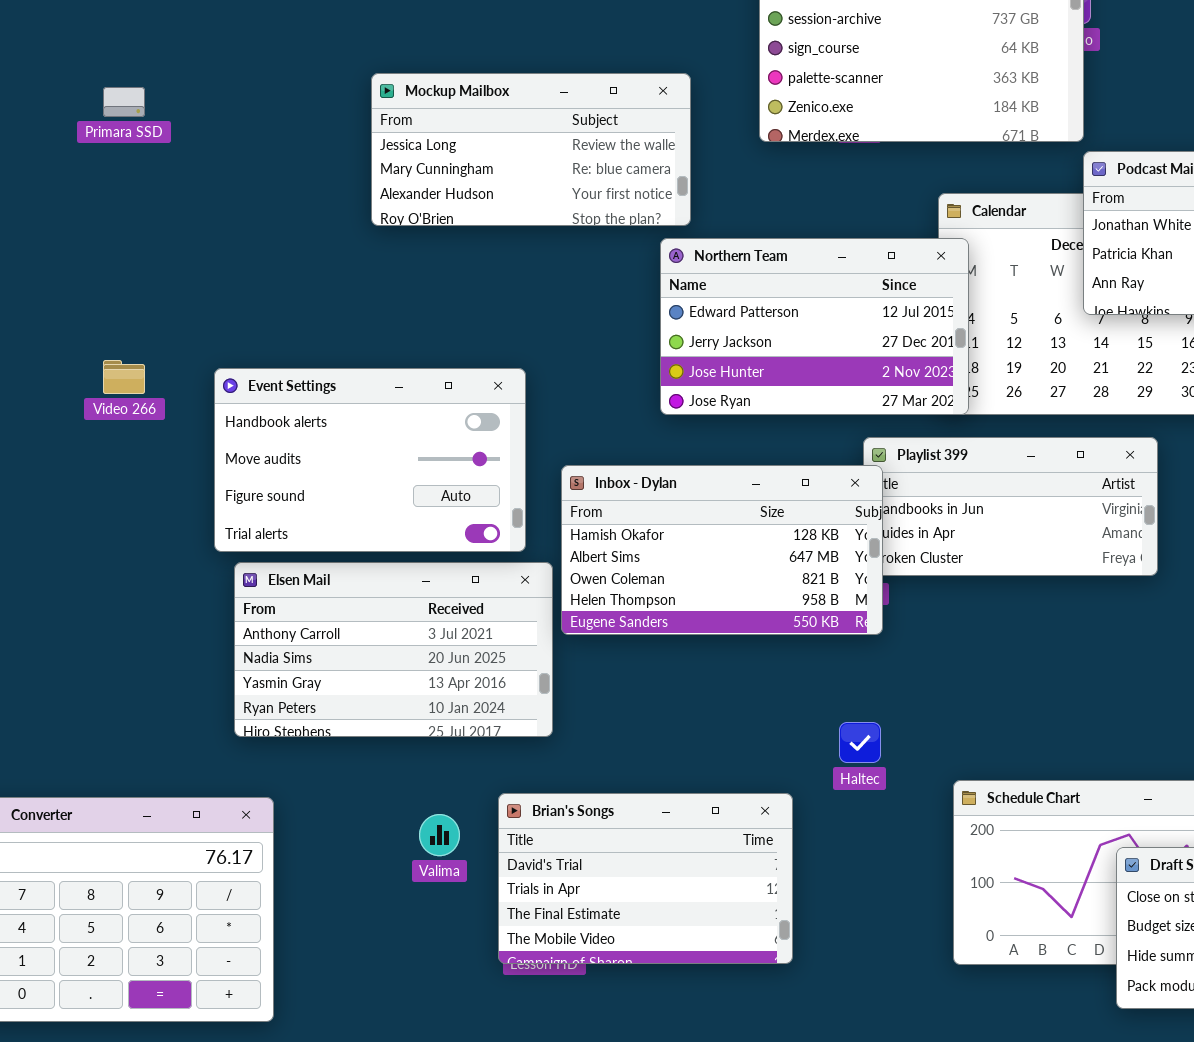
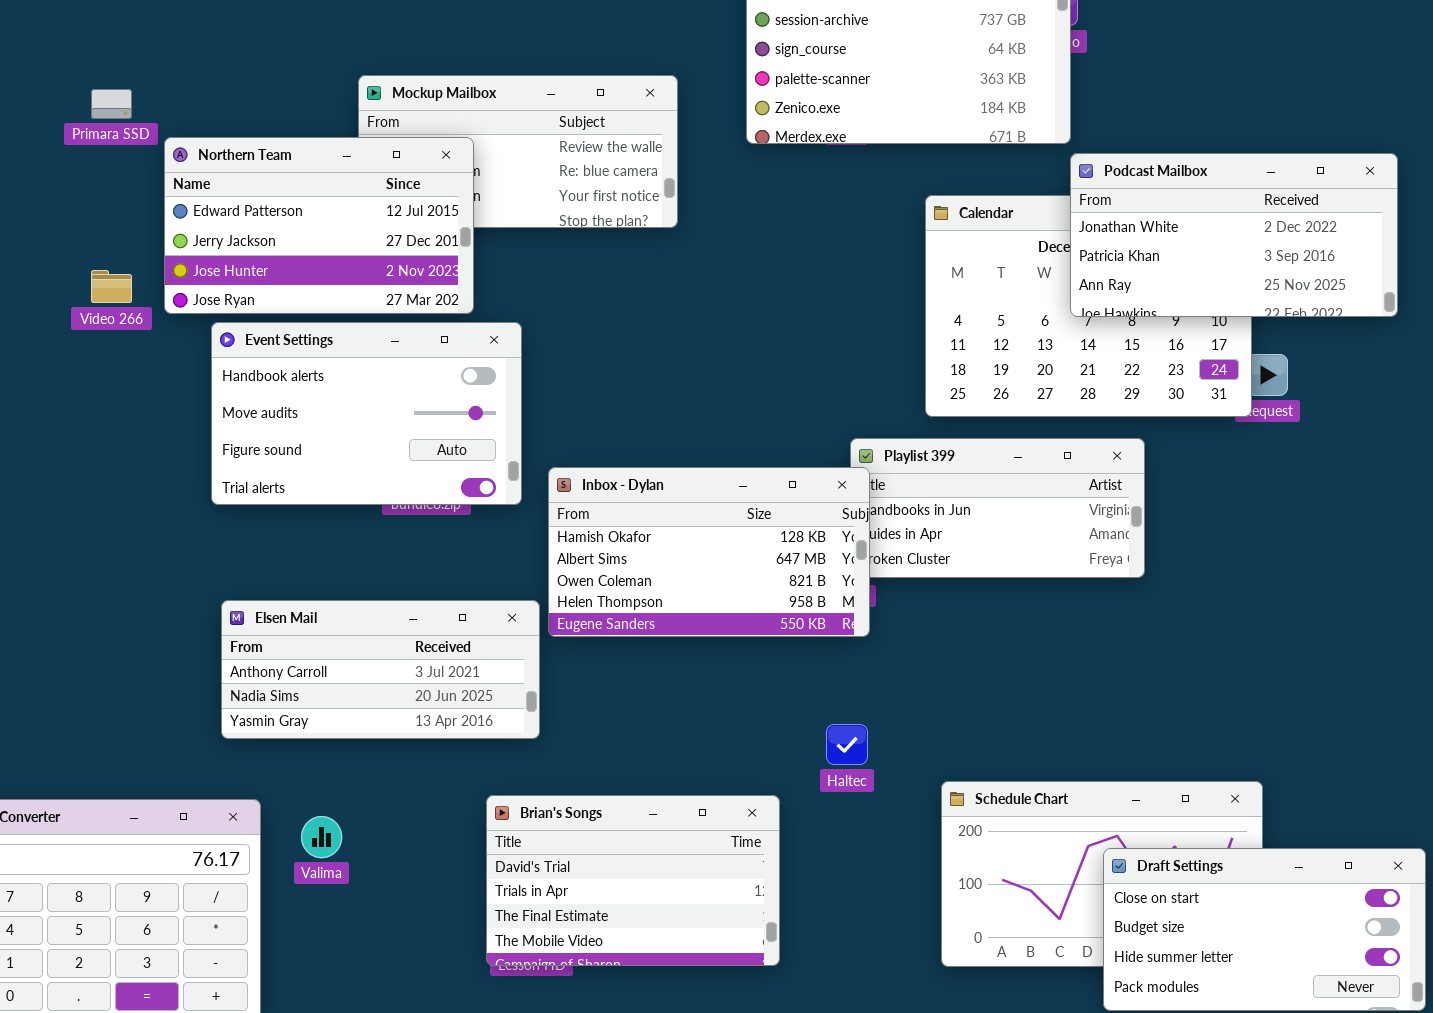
Northern Team: [660,238,969,415] -> [164,137,474,314], moved
Video 266: [103,360,145,394] -> [91,270,132,303], moved
Event Settings: [214,368,526,552] -> [211,322,522,505], moved
Elsen Mail: [234,562,553,737] -> [221,600,540,739], resized
Valima: [419,814,460,856] -> [301,816,342,858], moved

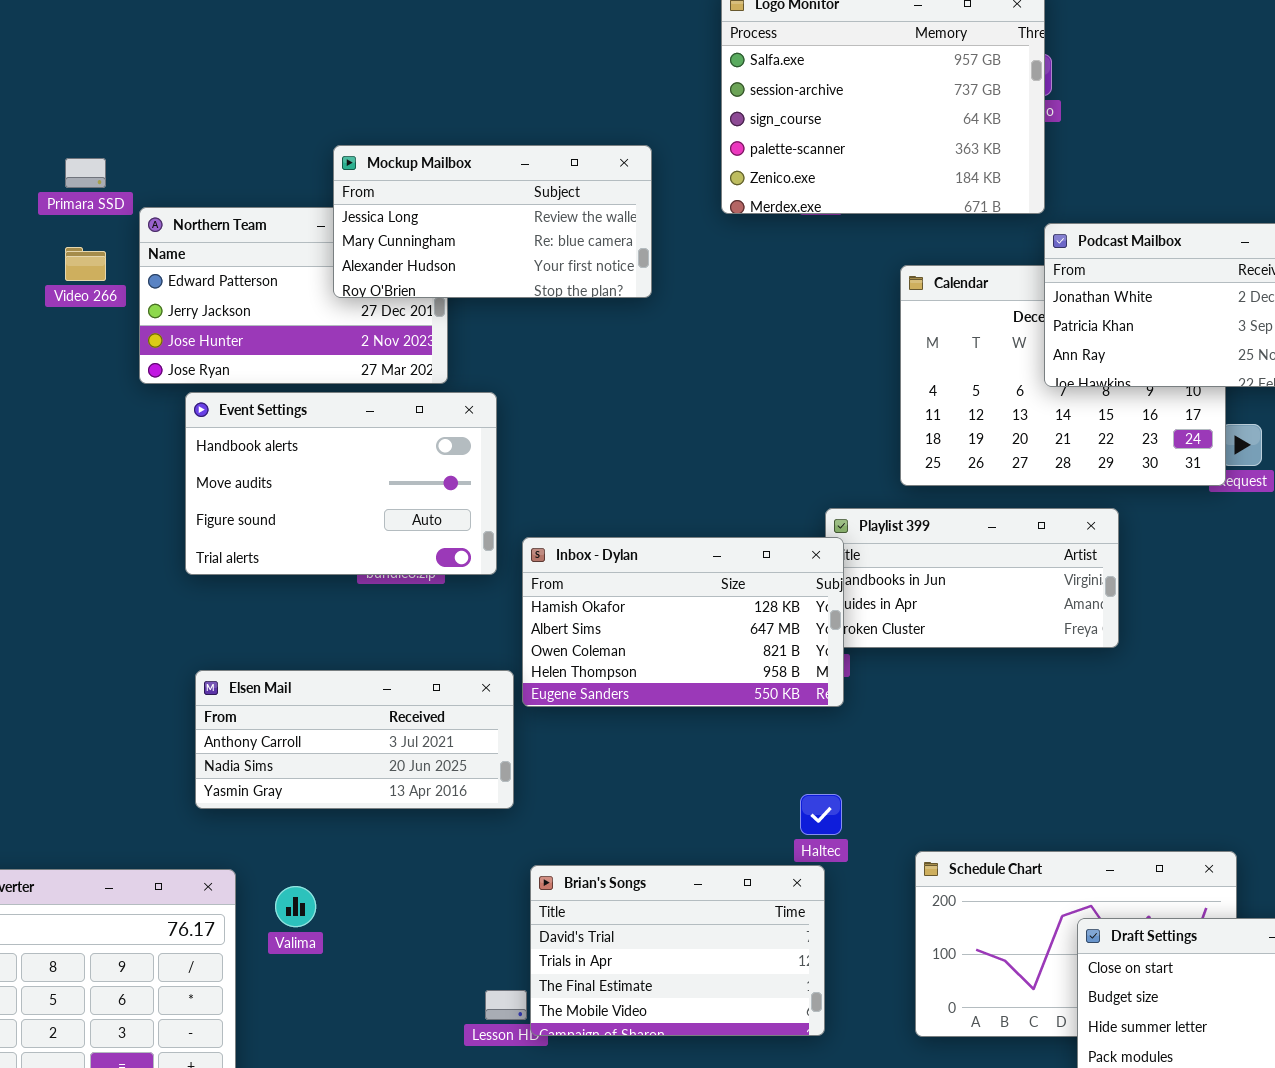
Mockup Mailbox: [358,75,678,228] -> [333,145,652,298], raised
Video 266: [91,270,132,303] -> [65,247,106,281], moved
Brian's Songs: [486,795,780,966] -> [530,865,825,1036], moved

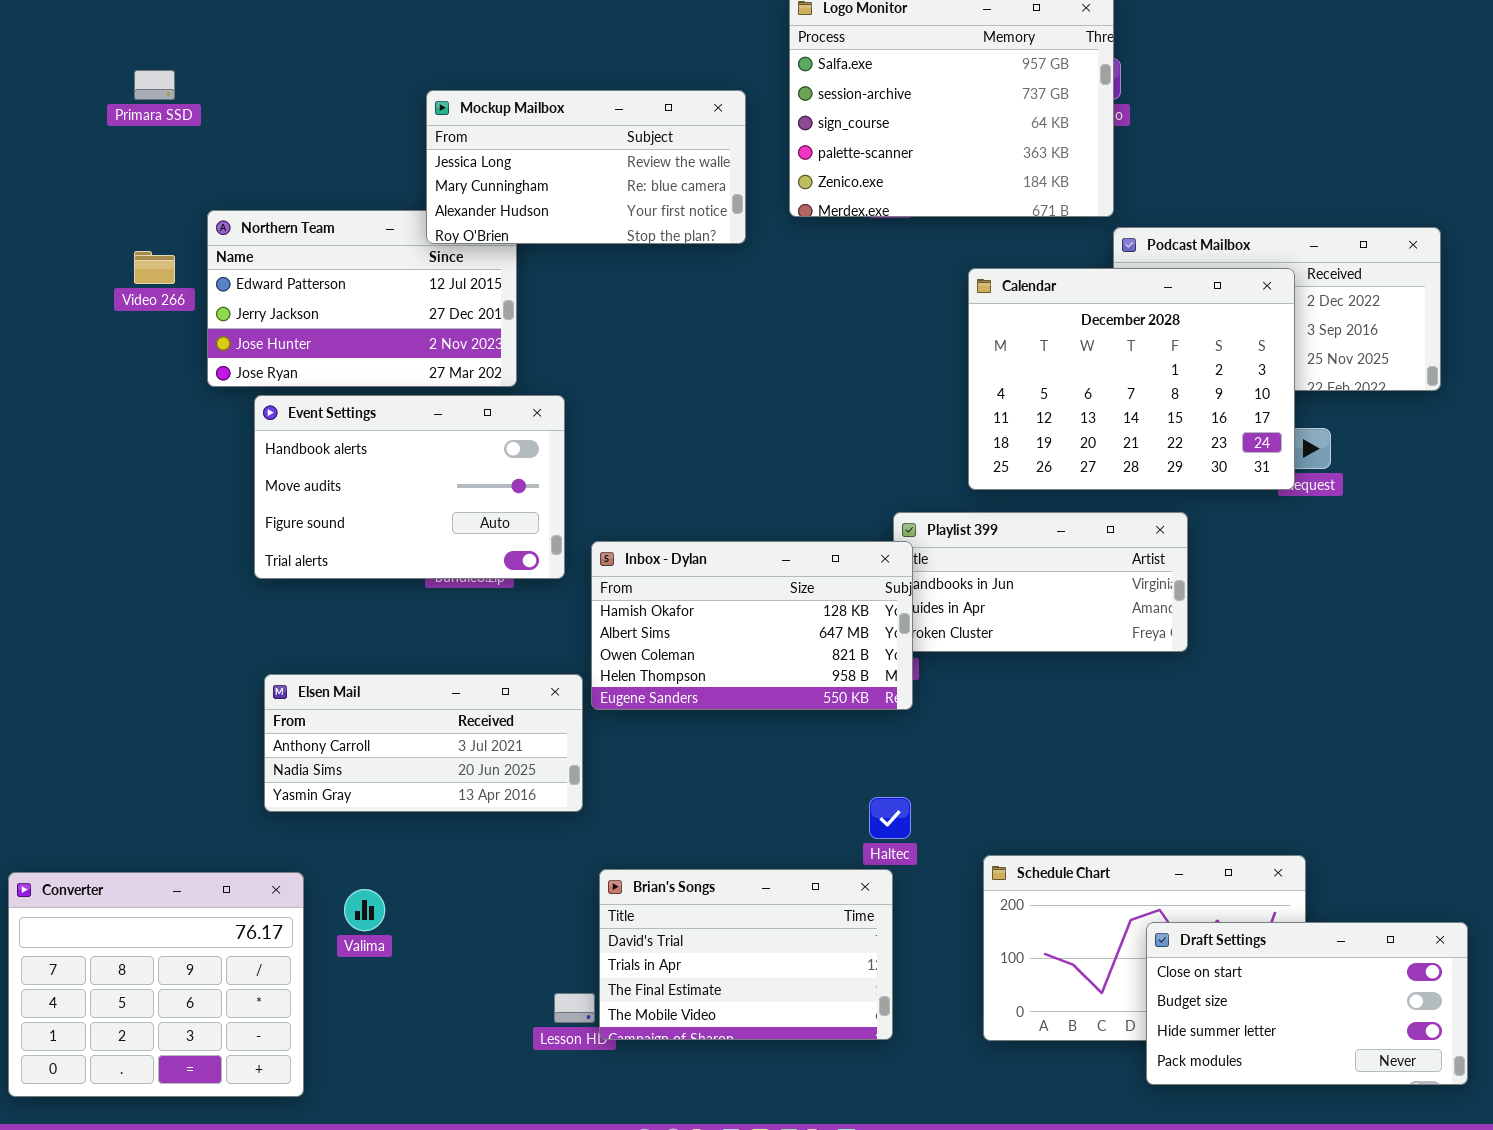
Mockup Mailbox: [333,145,652,298] -> [426,90,746,244], moved
Primara SSD: [65,158,106,188] -> [134,70,175,100], moved
Calendar: [900,265,1226,486] -> [968,268,1295,490], raised

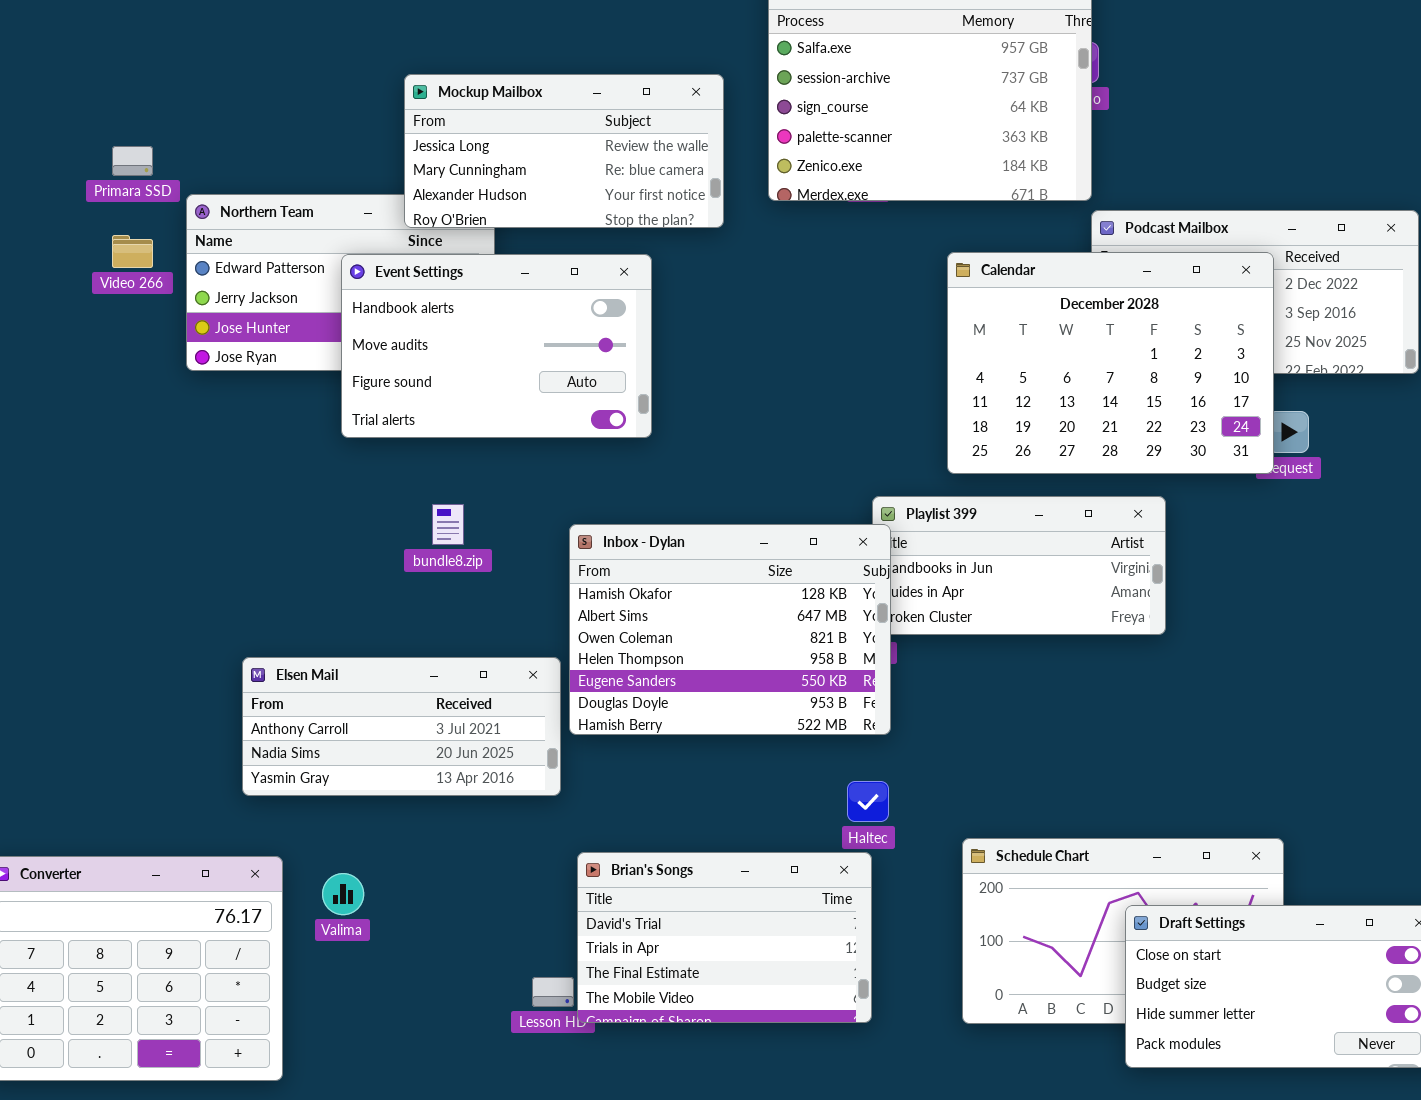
Primara SSD: [134,70,175,100] -> [112,146,153,176], moved
Event Settings: [254,395,565,579] -> [341,254,652,438], moved
Inbox - Dylan: [591,541,913,710] -> [569,524,891,735], resized

